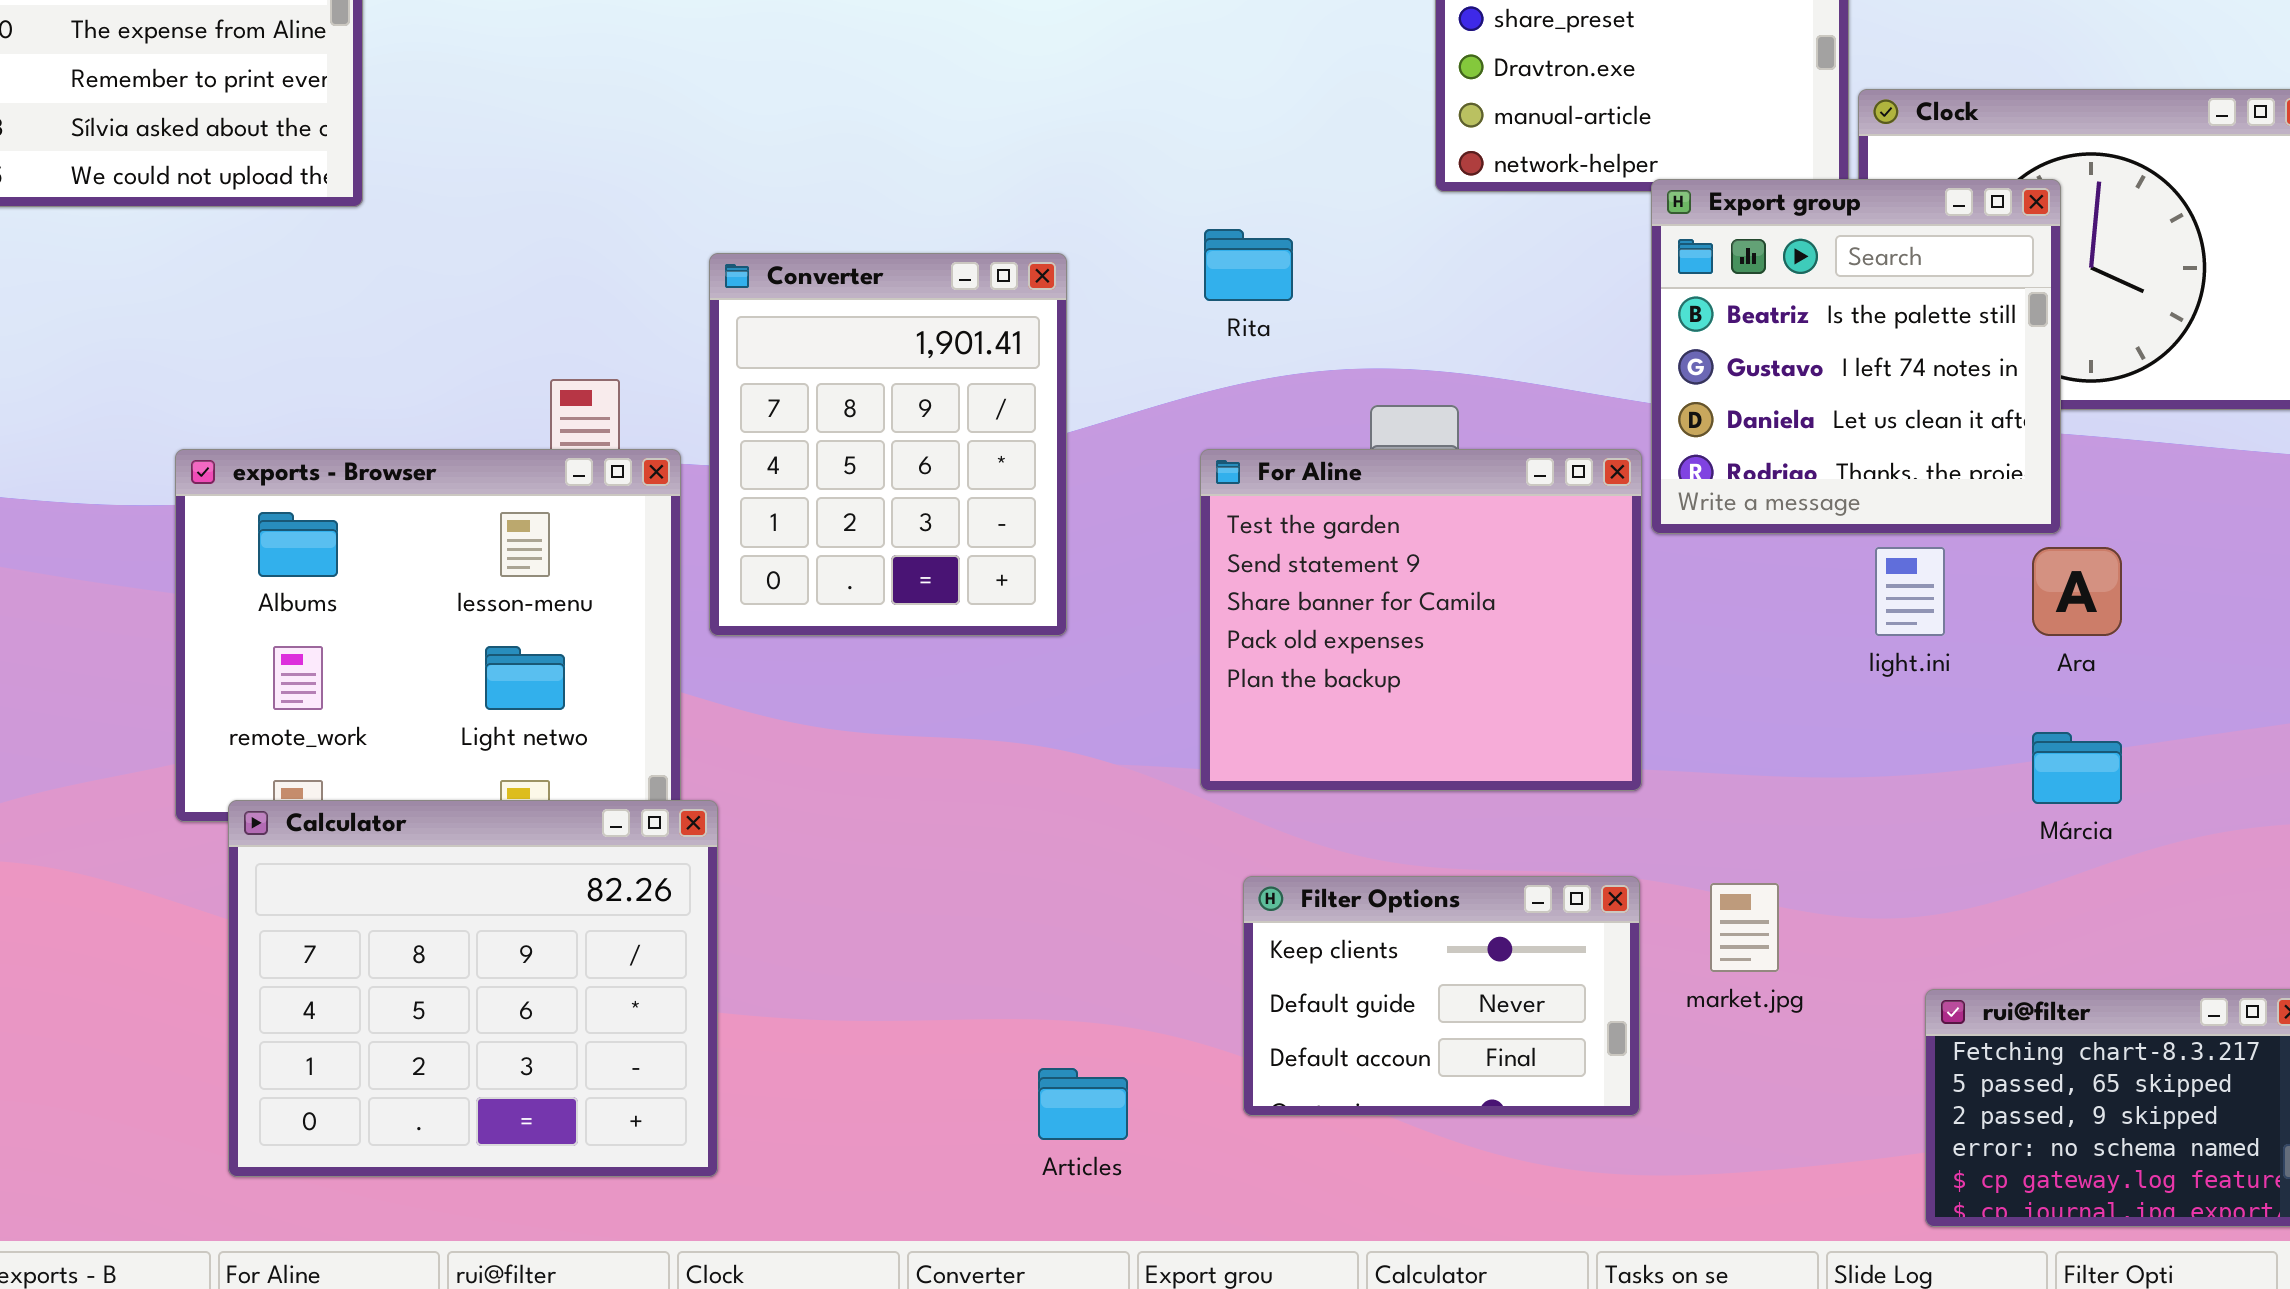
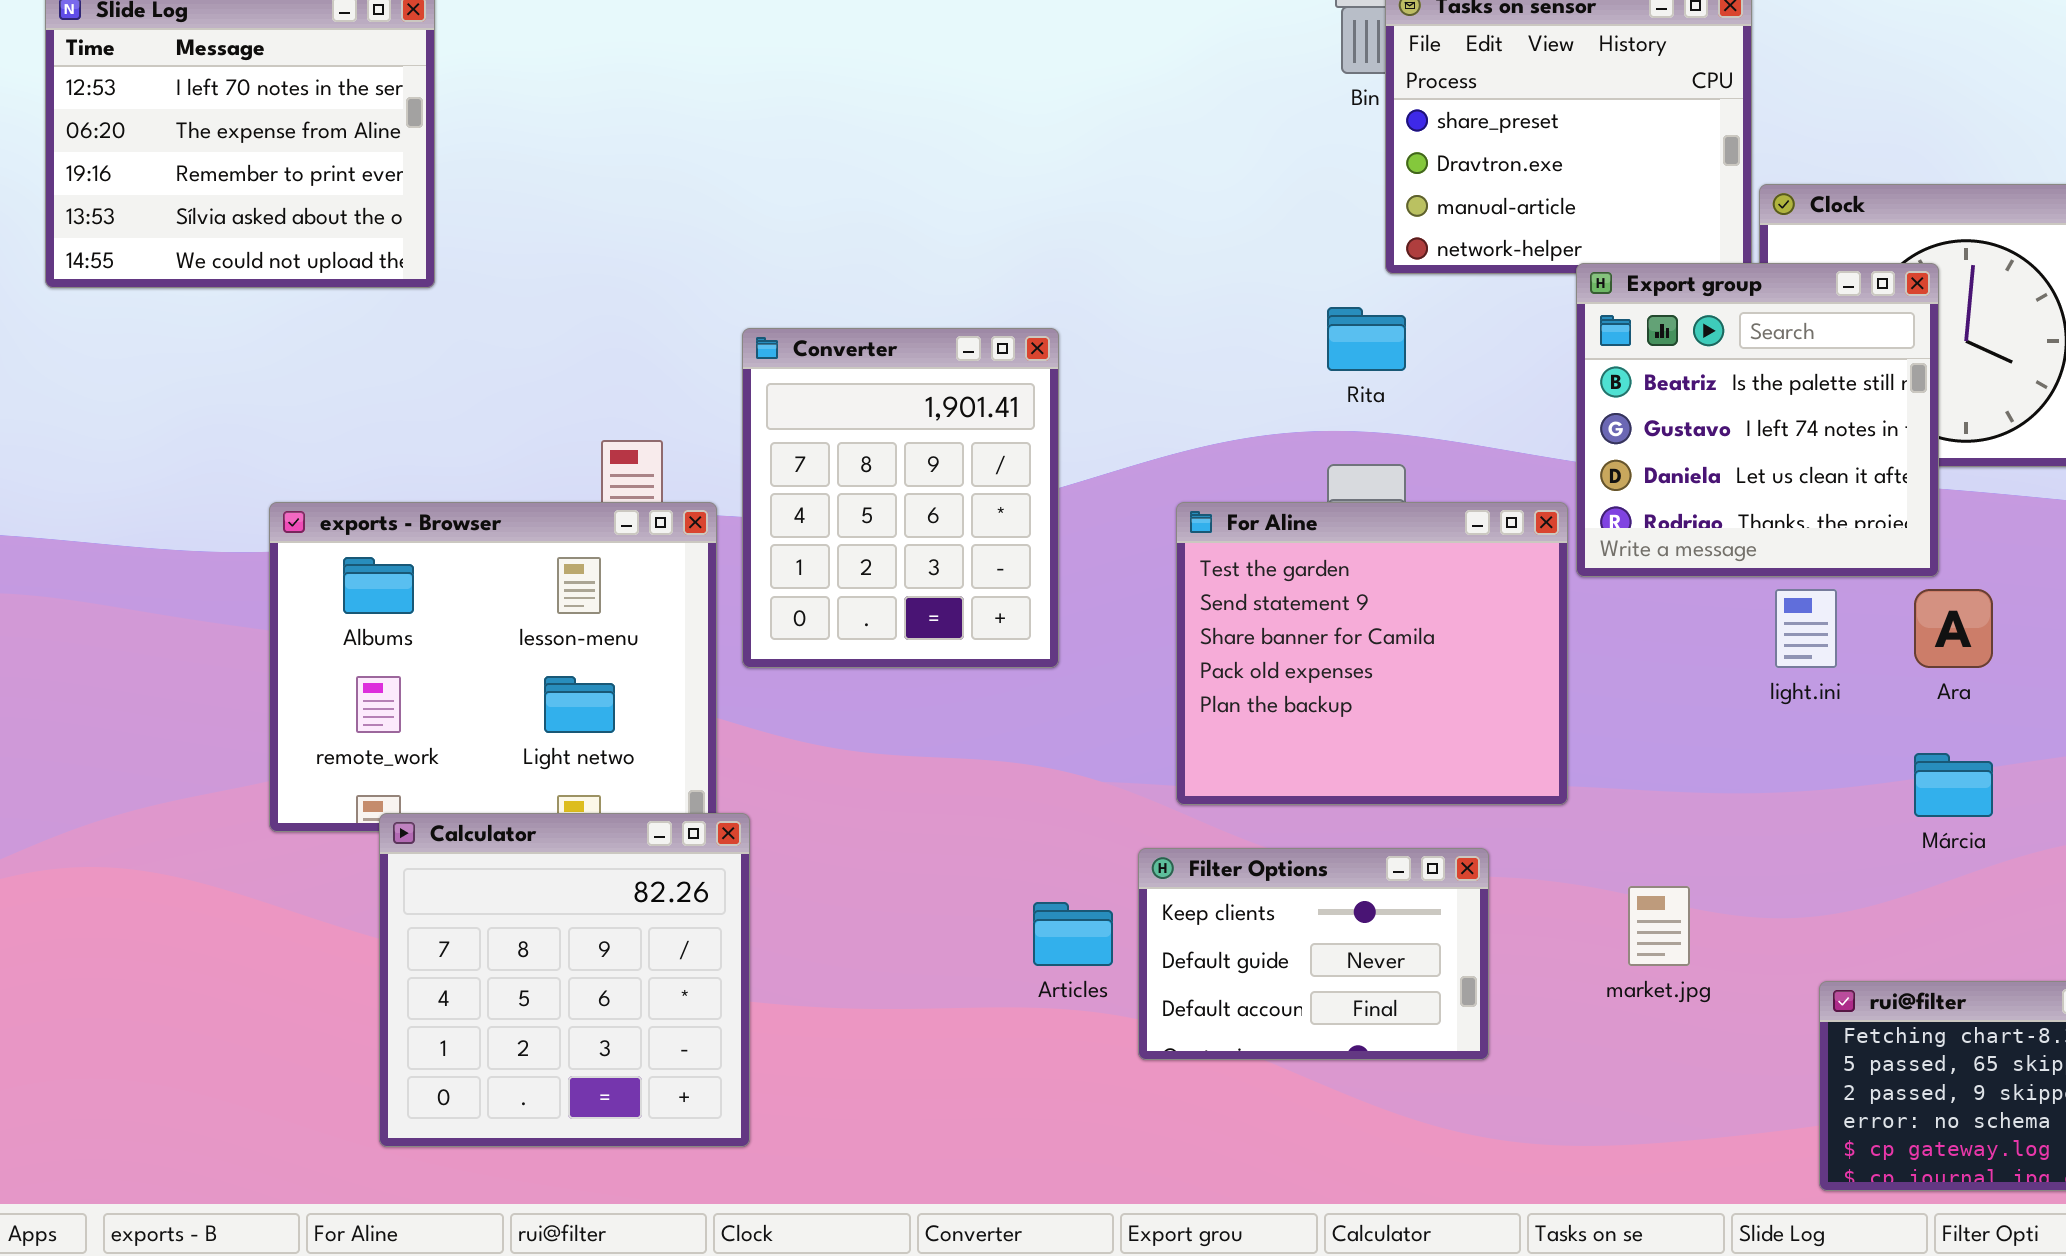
Rita: [1204,229,1293,301] -> [1327,307,1406,371], moved
Calculator: [228,800,718,1177] -> [379,813,750,1147], resized
Filter Options: [1243,876,1640,1116] -> [1138,848,1489,1060], moved
Articles: [1038,1068,1128,1140] -> [1033,902,1113,966], moved

